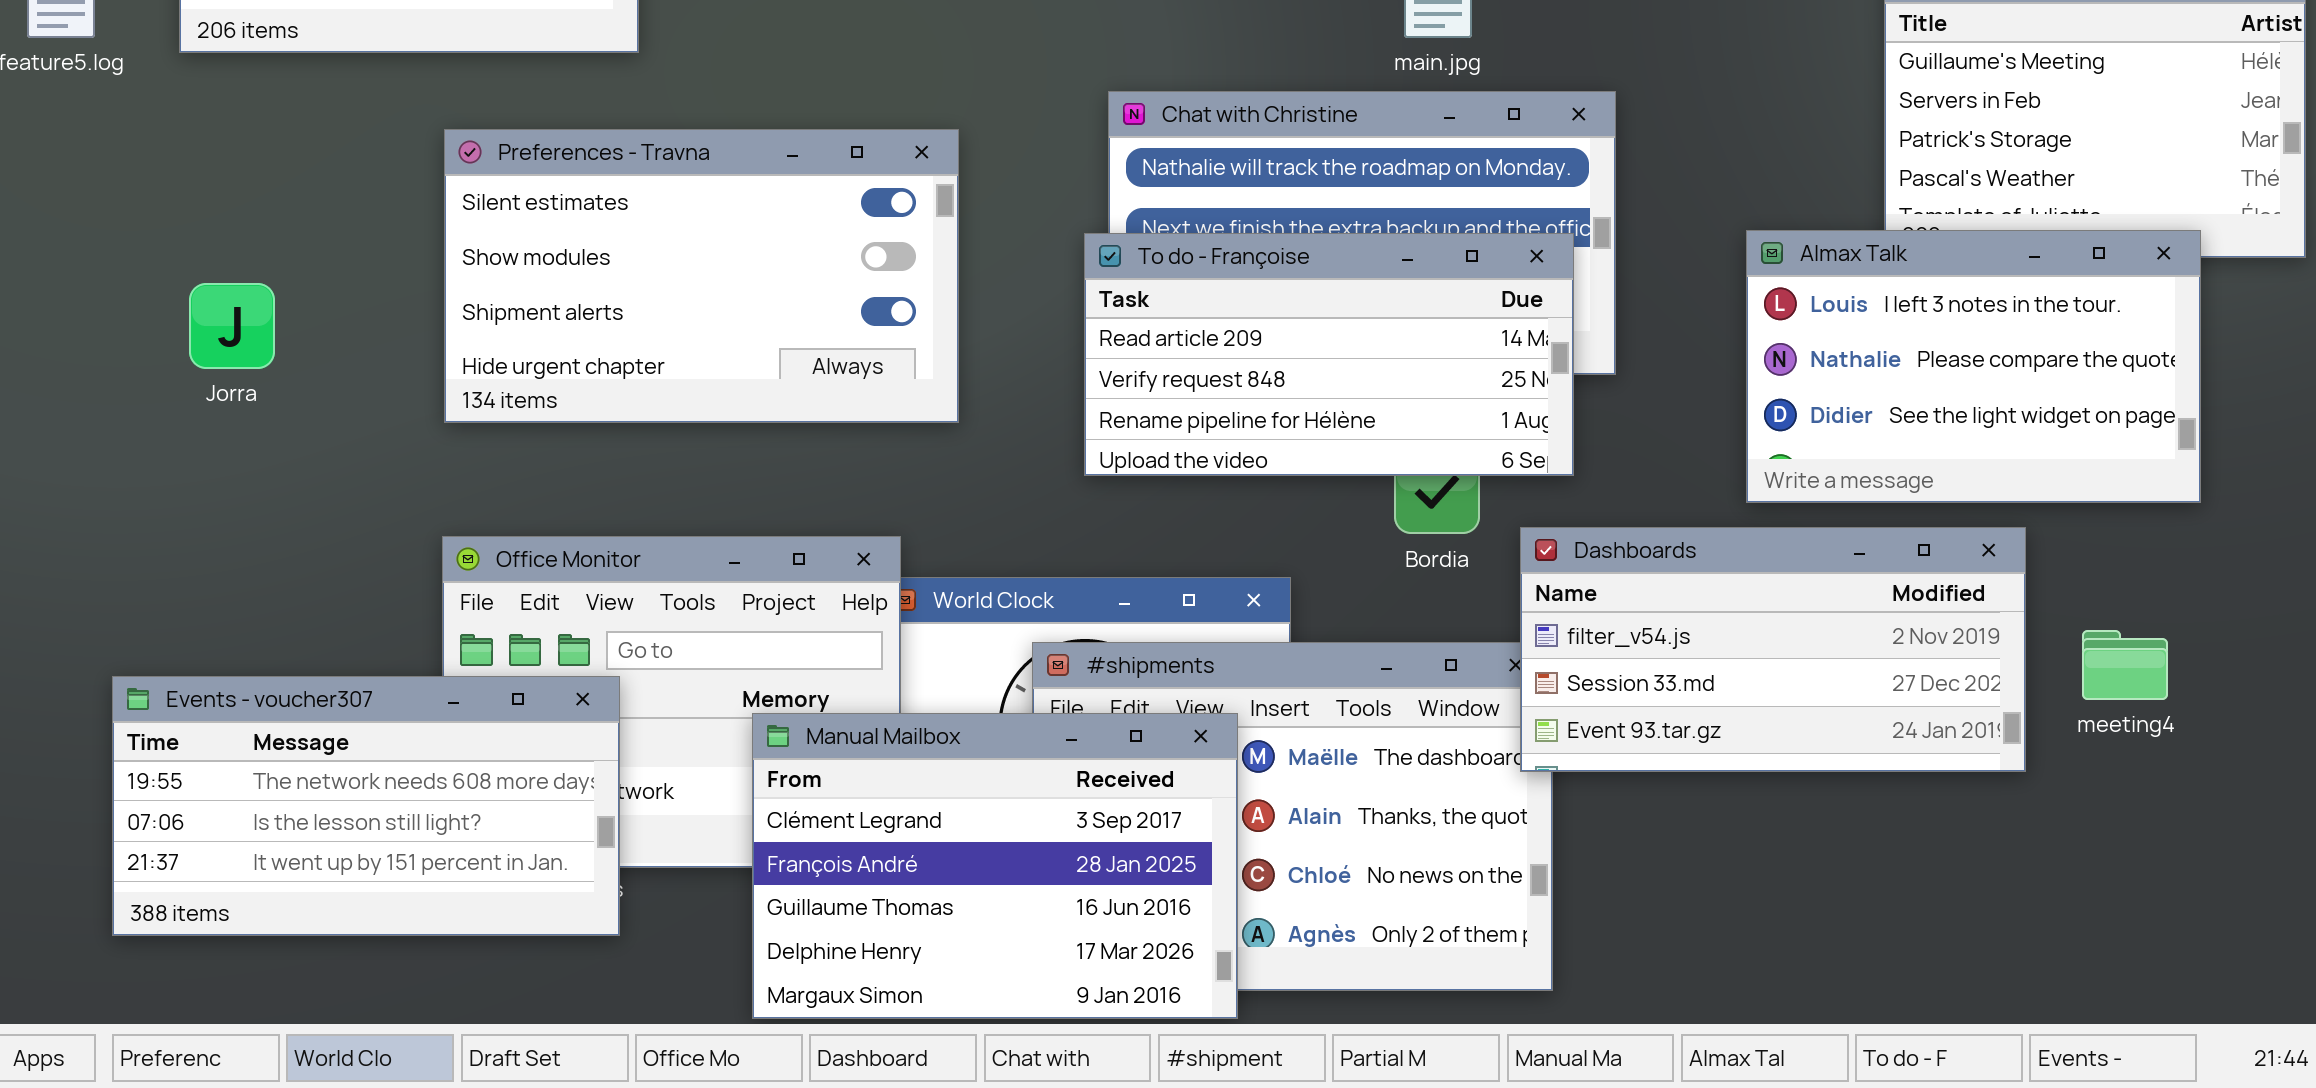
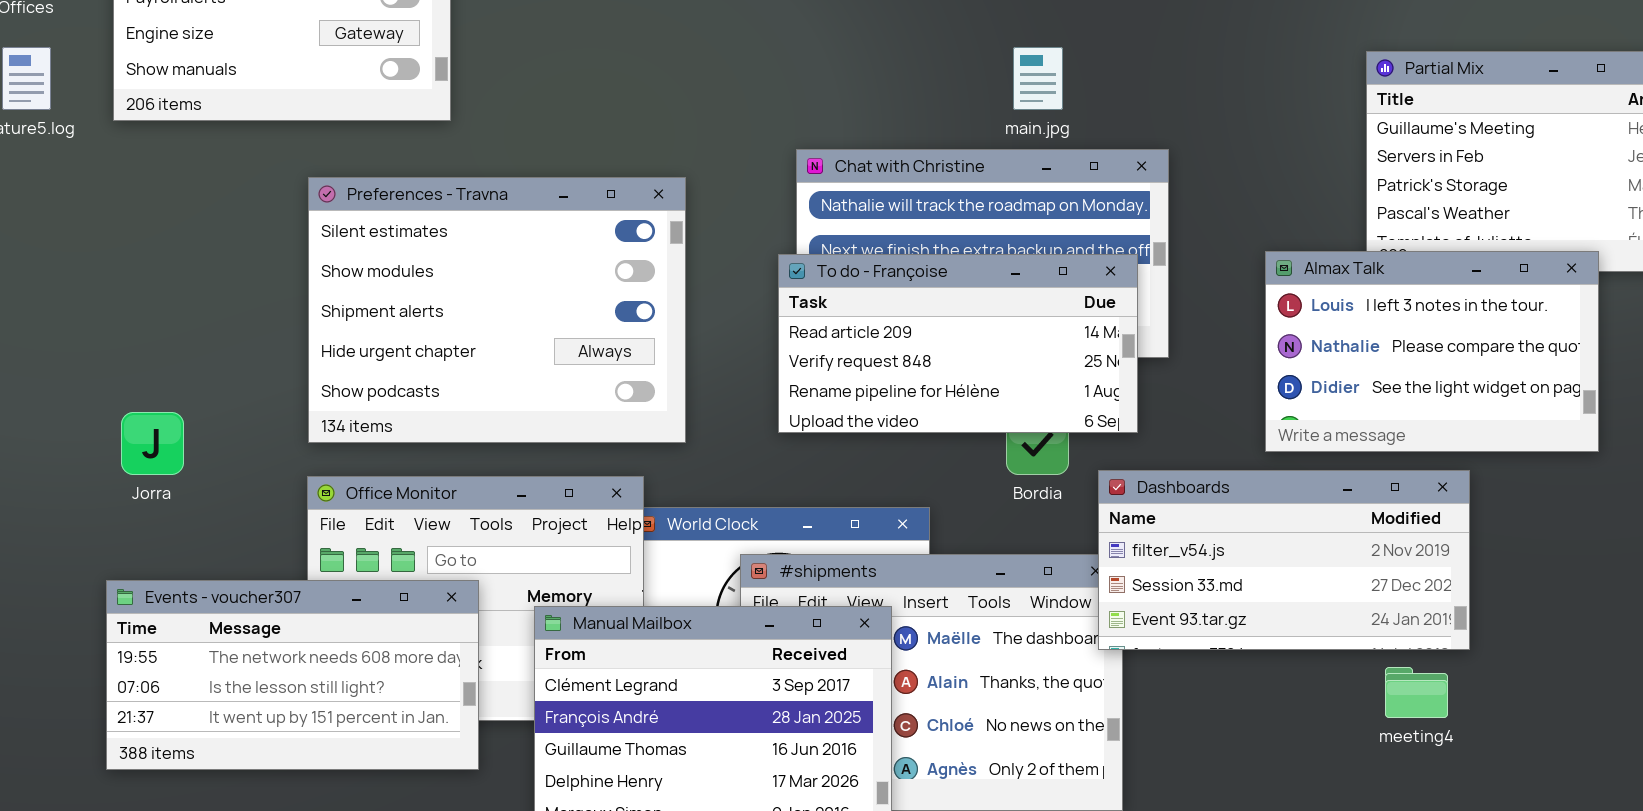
Preferences - Travna: [444,129,959,423] -> [308,177,686,443], resized
Jorra: [189,283,275,369] -> [121,412,184,475], moved
meeting4: [2082,630,2168,700] -> [1385,667,1448,718], moved
Events - voucher307: [112,676,620,936] -> [106,580,479,770], moved

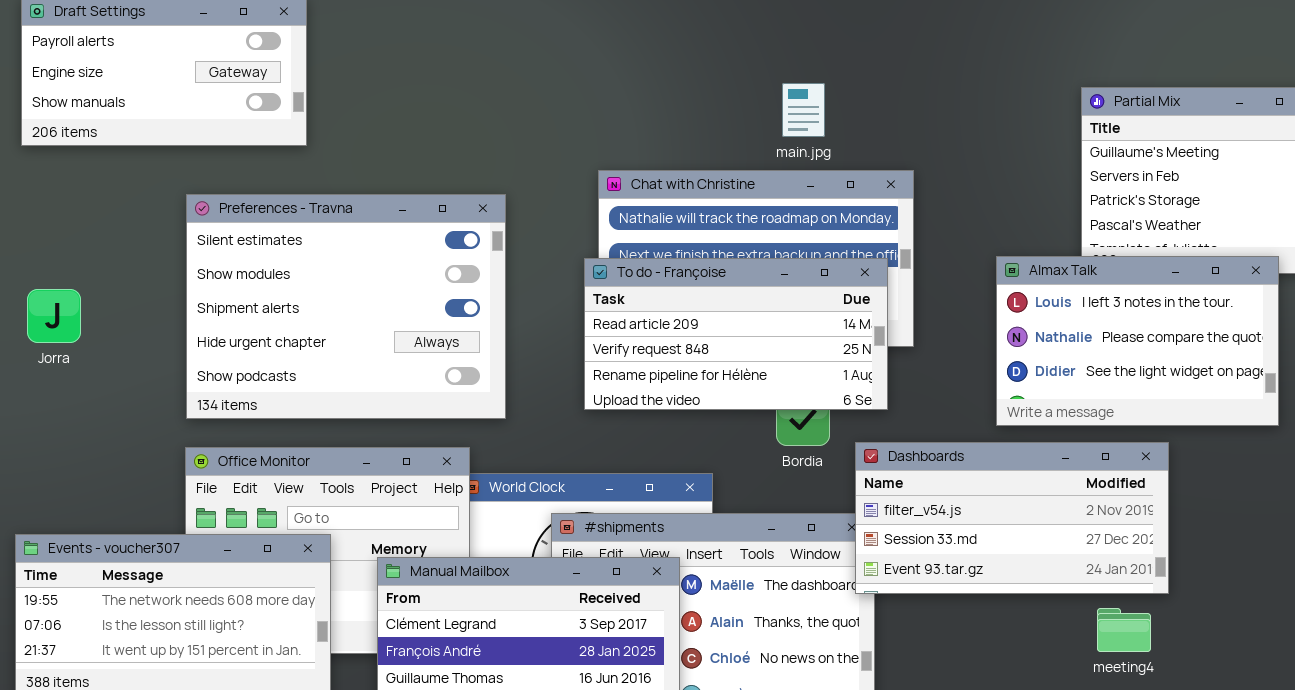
Jorra: [121,412,184,475] -> [27,289,81,343], moved

